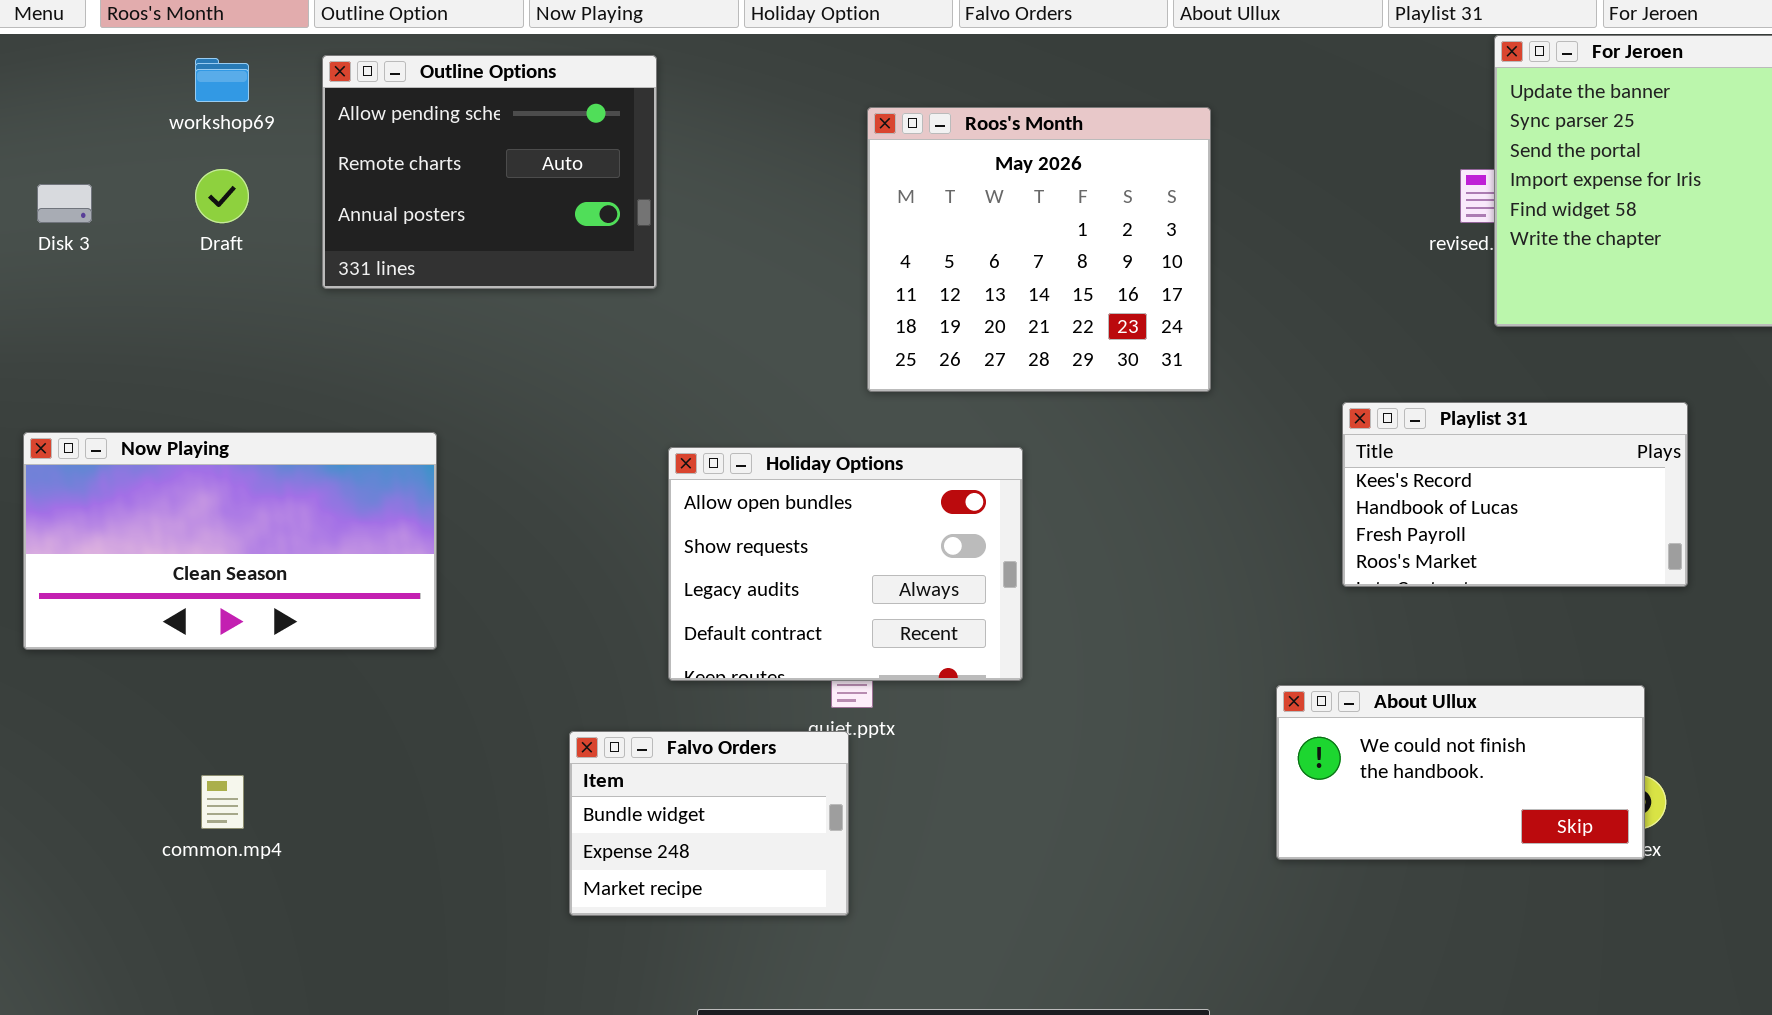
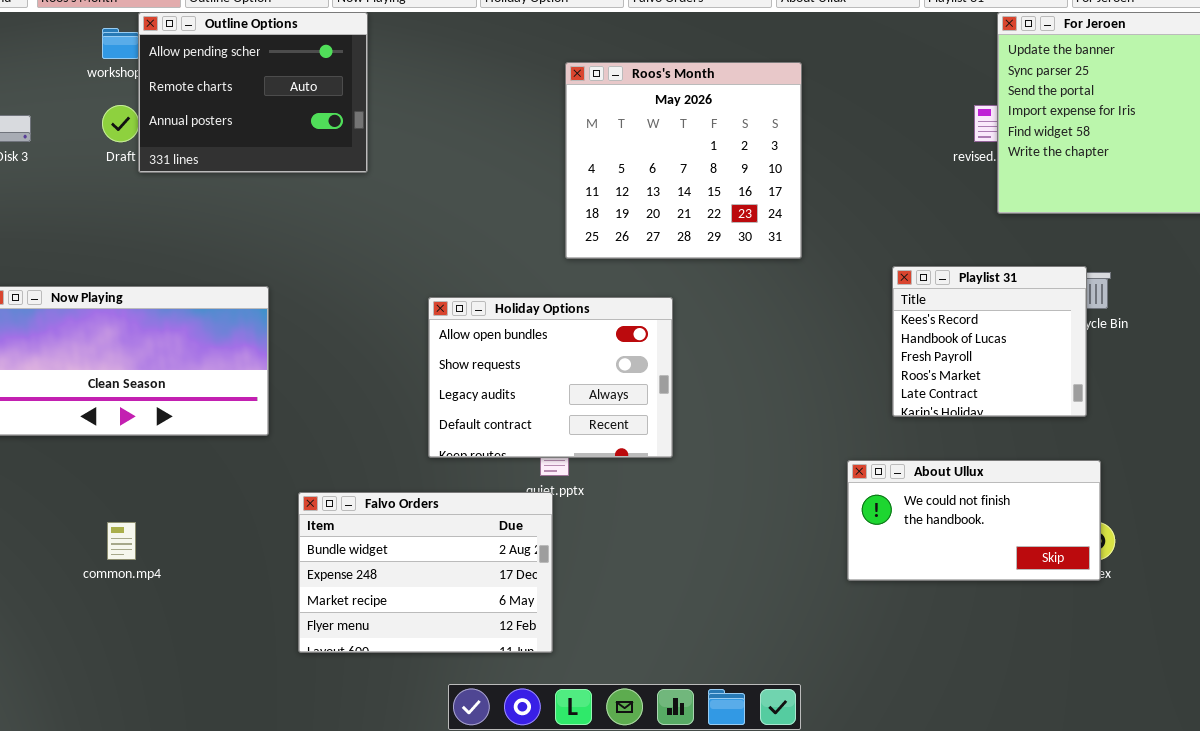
Outline Options: [322,55,657,289] -> [138,12,368,173], moved
Playlist 31: [1342,402,1688,587] -> [892,266,1087,417], resized
Falvo Orders: [569,731,849,916] -> [298,492,553,653], resized

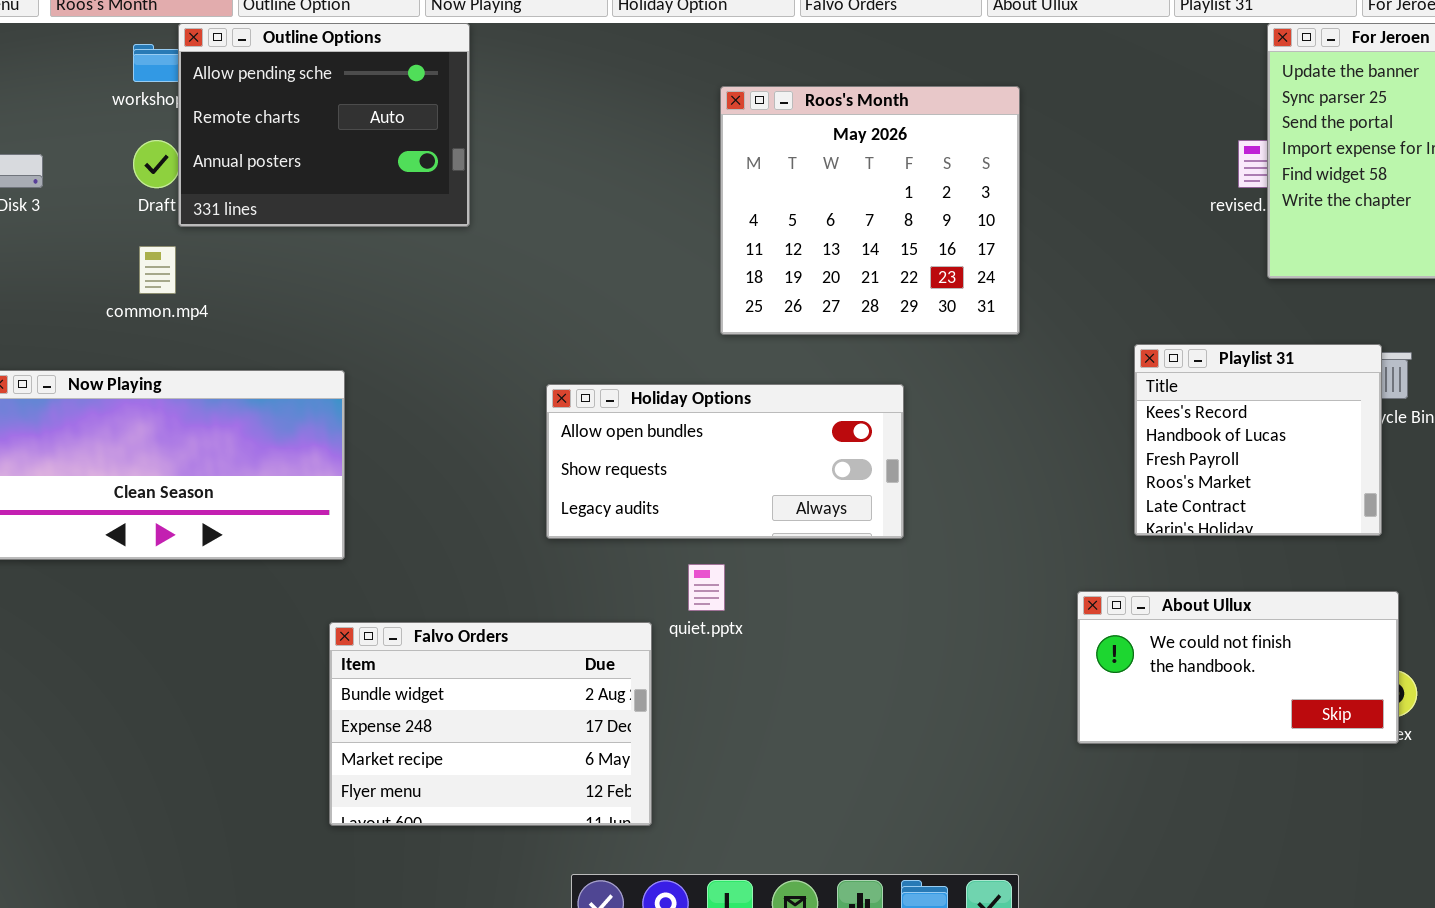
Holiday Options: [428,297,673,458] -> [546,384,904,539], resized
Falvo Orders: [298,492,553,653] -> [329,622,652,826], moved
common.mp4: [107,522,136,560] -> [139,246,176,294], moved

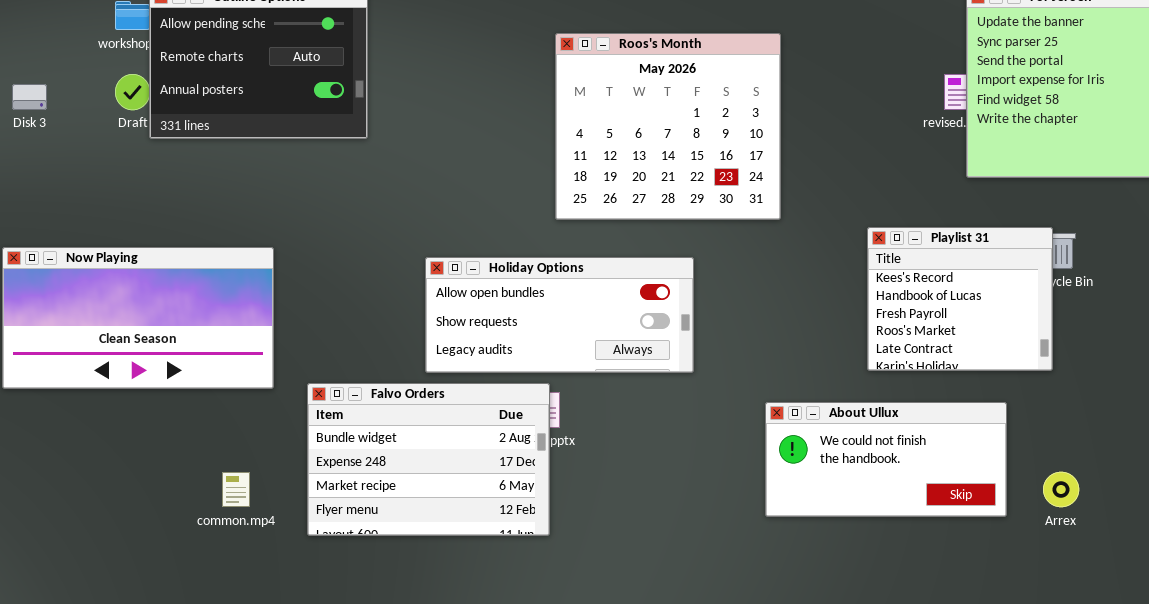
common.mp4: [139,246,176,294] -> [222,472,250,507], moved
About Ullux: [1077,591,1399,744] -> [765,402,1007,517], moved
Falvo Orders: [329,622,652,826] -> [307,383,550,536], moved

